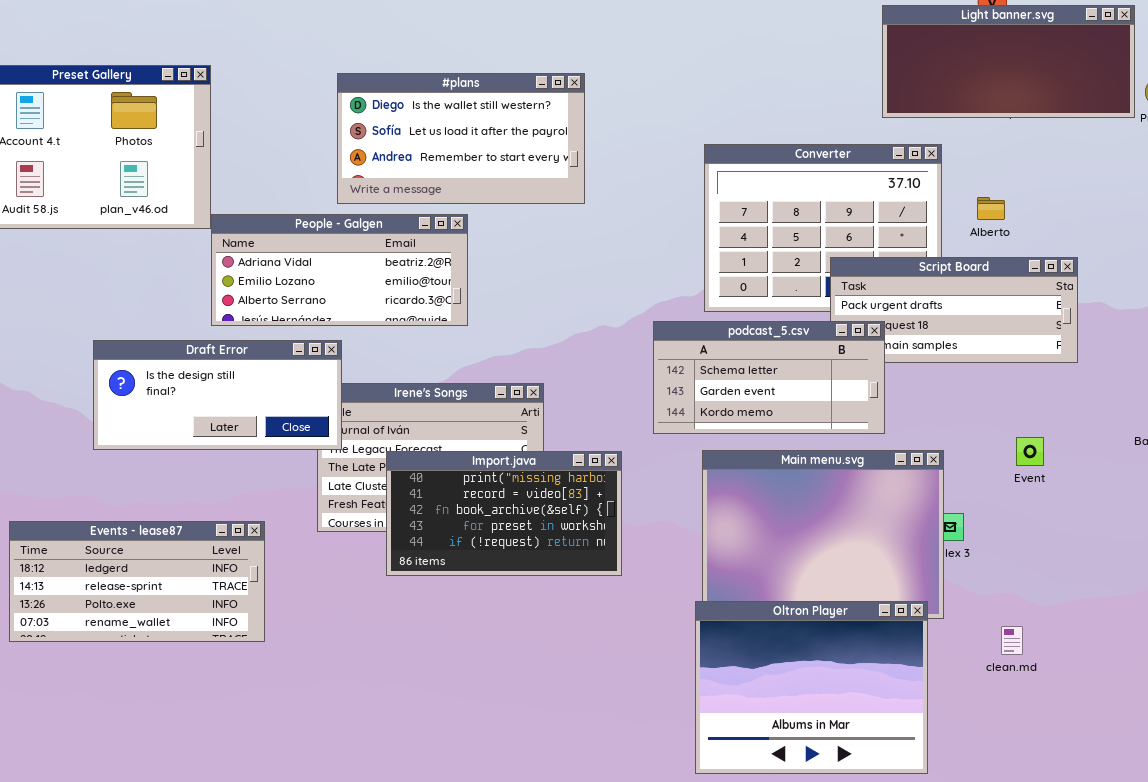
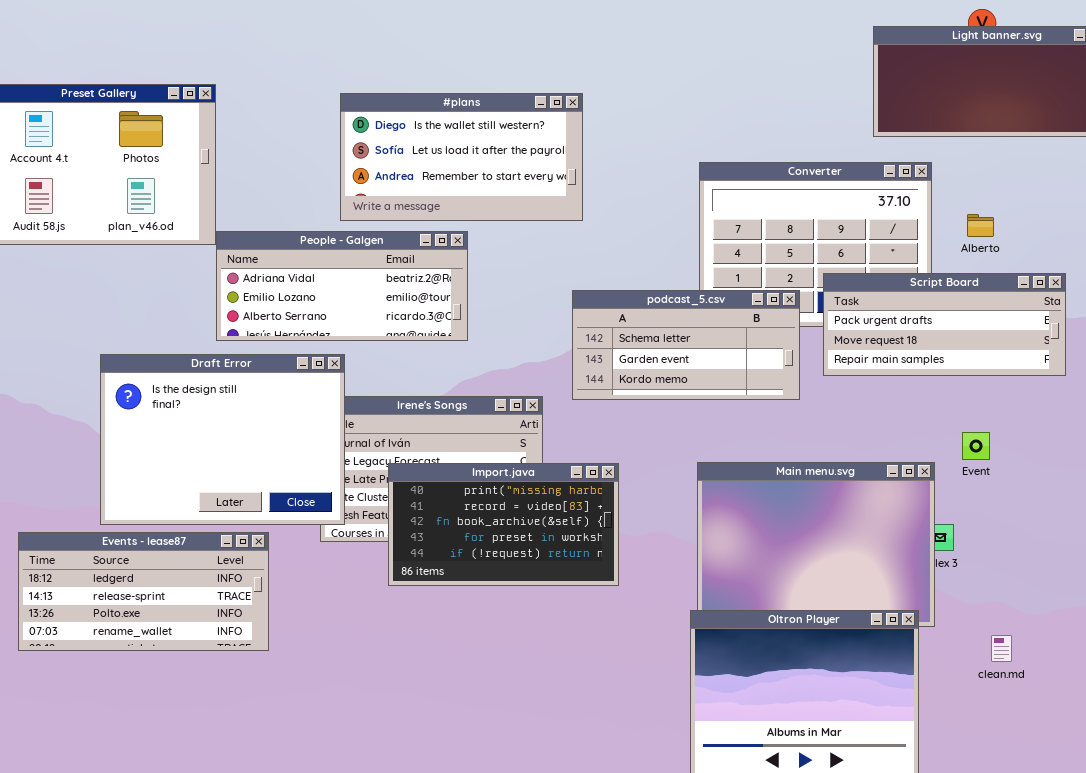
podcast_5.csv: [653,321,885,434] -> [572,290,800,400], moved
Draft Error: [93,340,342,450] -> [100,354,345,525], resized
Event: [1016,437,1044,466] -> [962,432,990,460], moved

